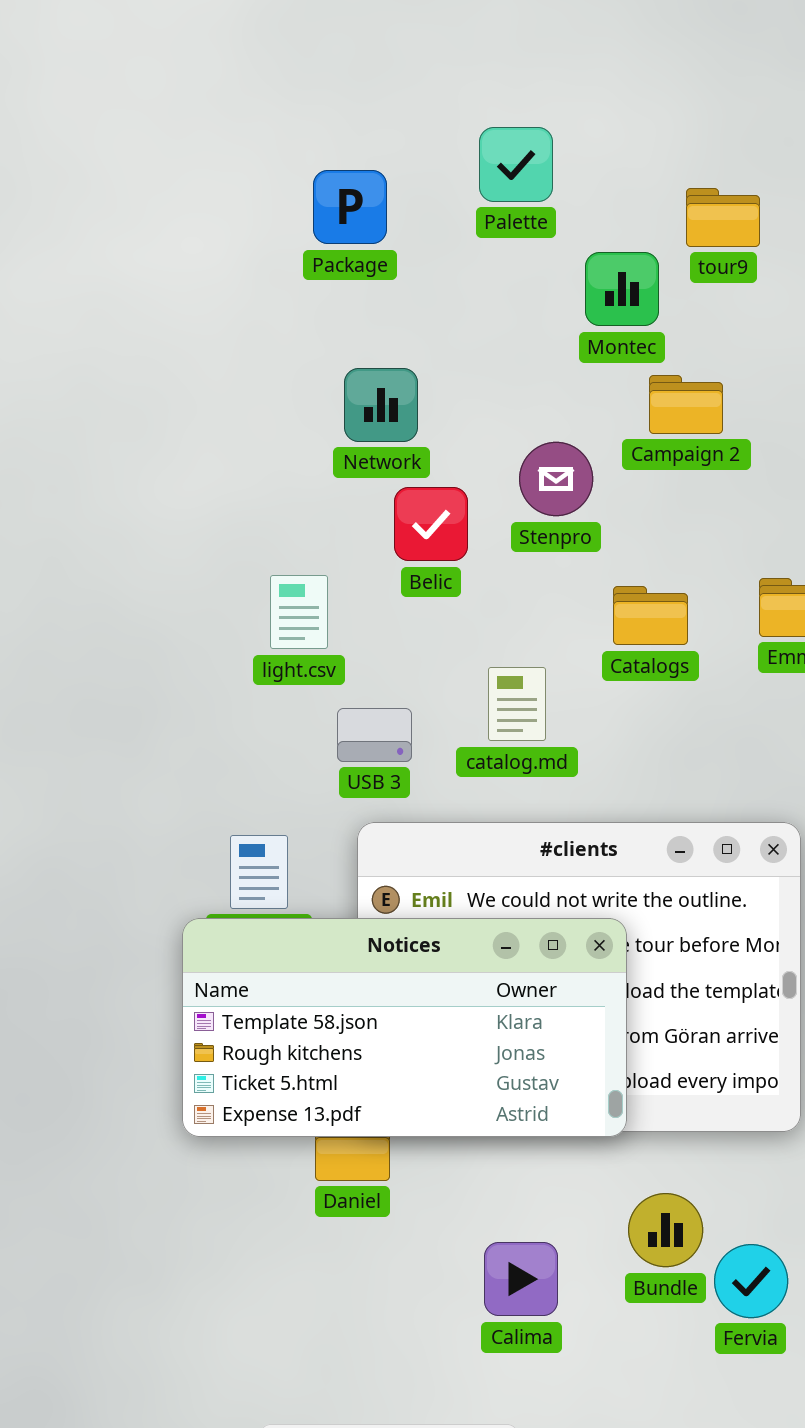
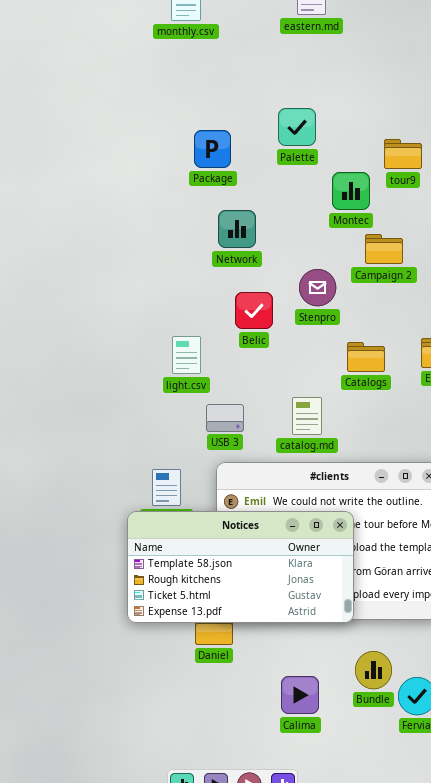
Network: [344,368,418,442] -> [218,210,256,248], moved
catalog.md: [488,667,546,741] -> [292,397,322,435], moved

